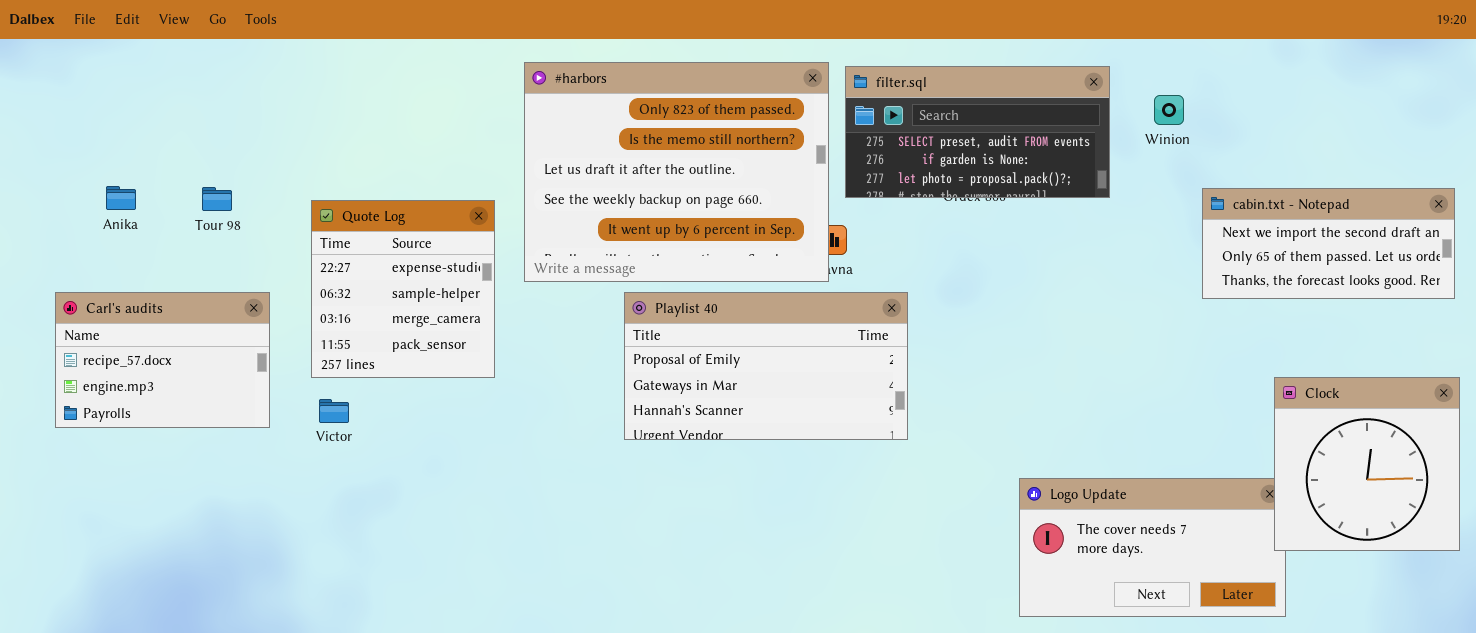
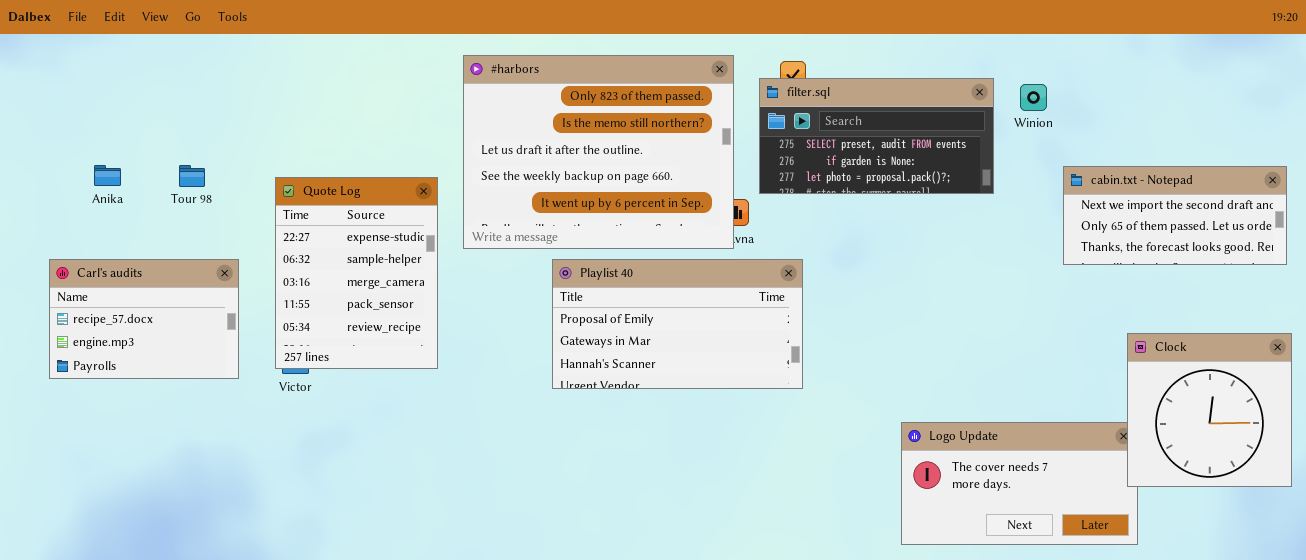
filter.sql: [845,66,1110,198] -> [759,78,994,194], moved
Quote Log: [311,200,495,378] -> [275,177,438,369], resized

